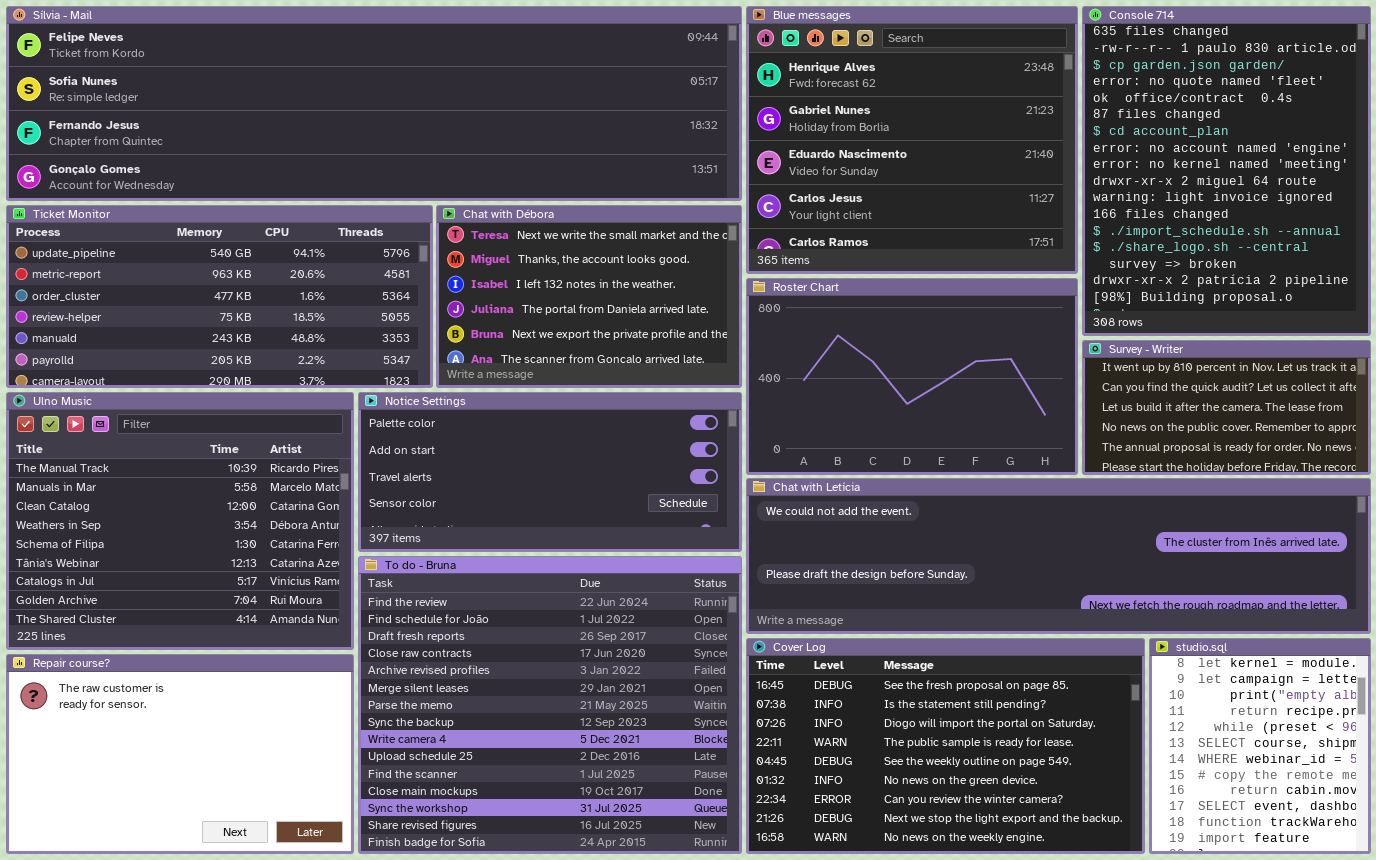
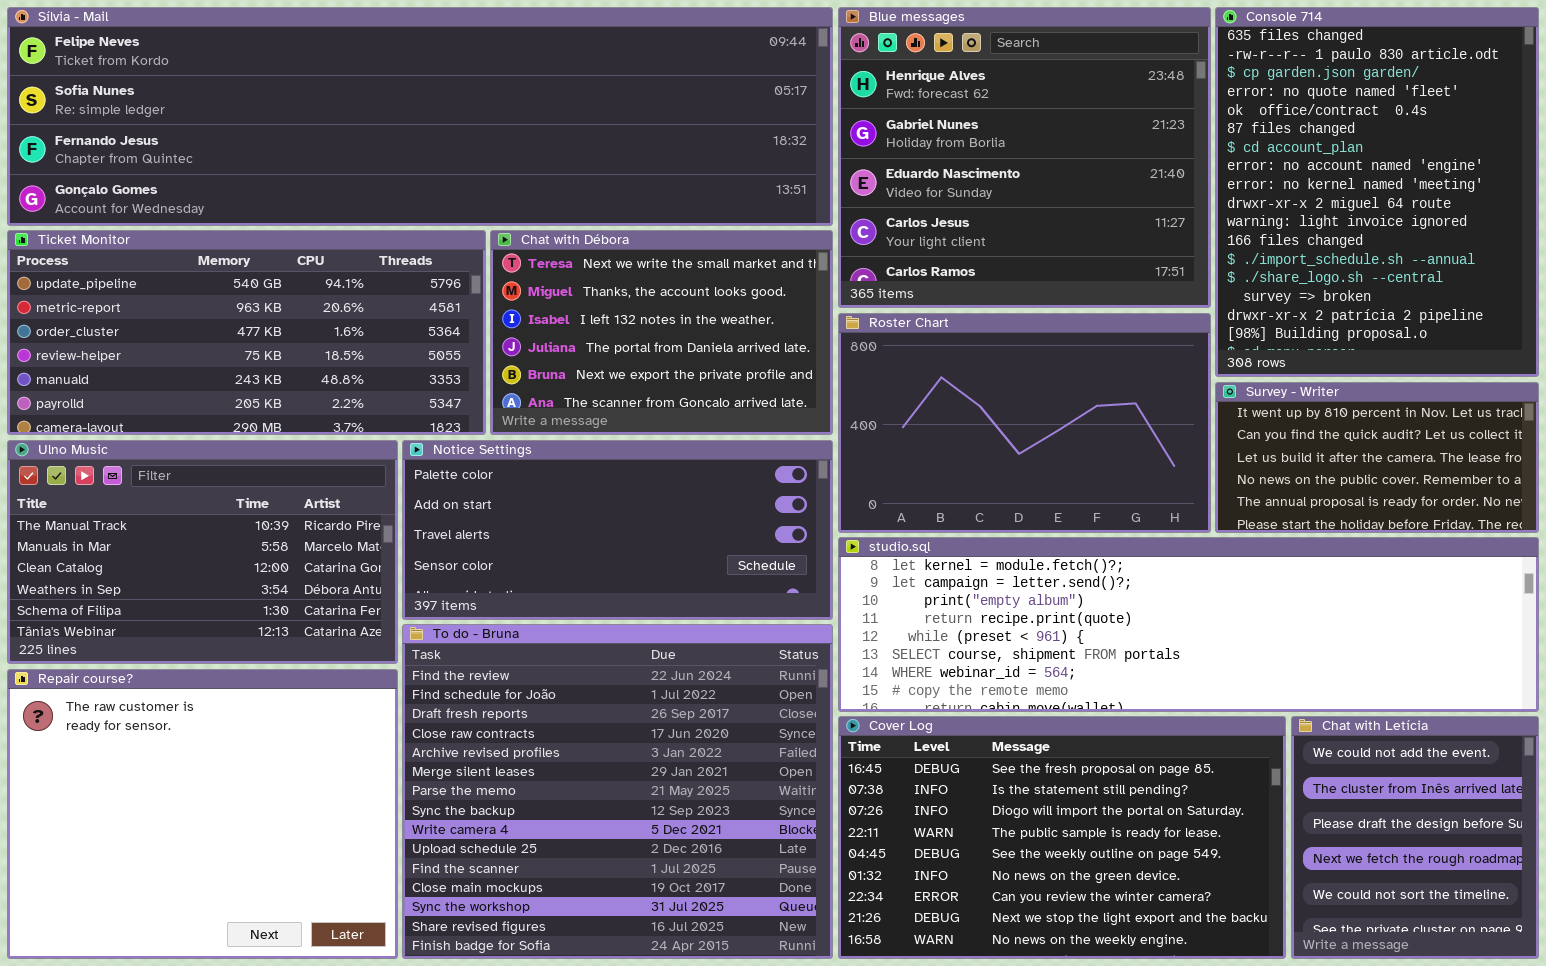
Ulno Music: [6,392,354,650] -> [7,440,398,664], resized
Chat with Letícia: [746,478,1371,634] -> [1291,716,1539,959], moved, resized
studio.sql: [1149,638,1371,854] -> [838,537,1539,712], moved, resized
Repair course?: [6,654,354,854] -> [7,669,398,959], resized

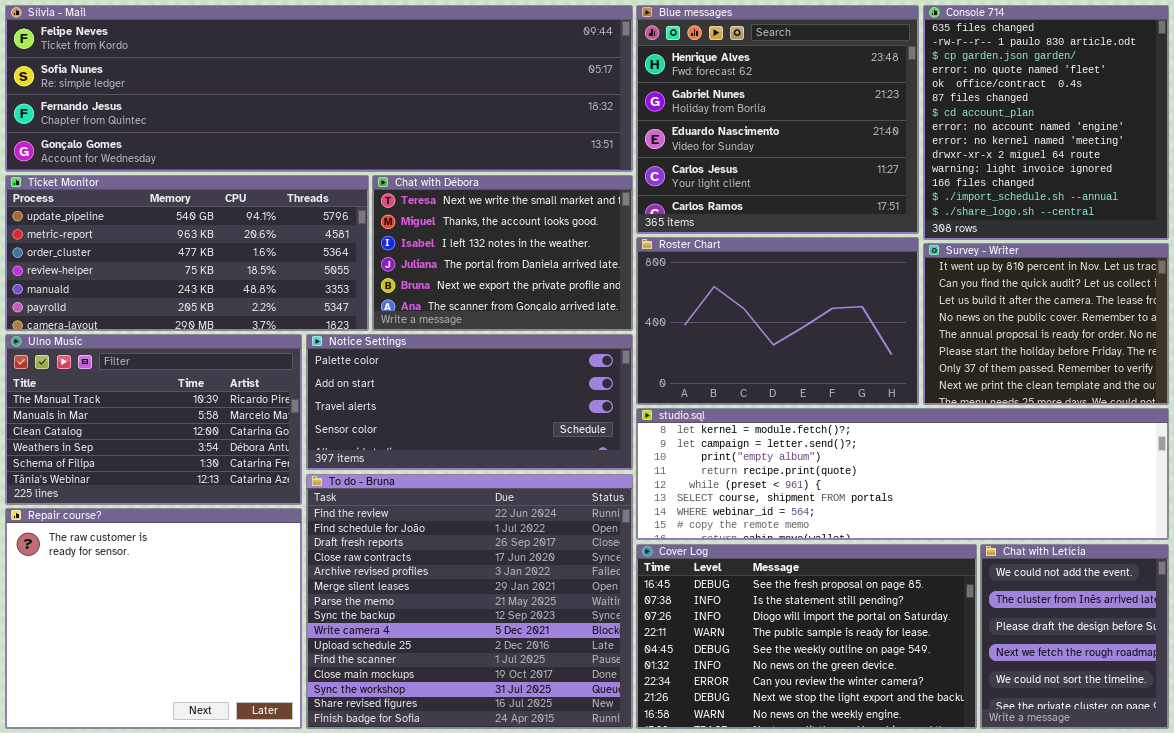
Console 714: [1215,7,1539,377] -> [923,5,1169,240], resized
Survey - Writer: [1215,382,1539,533] -> [923,243,1169,405], resized

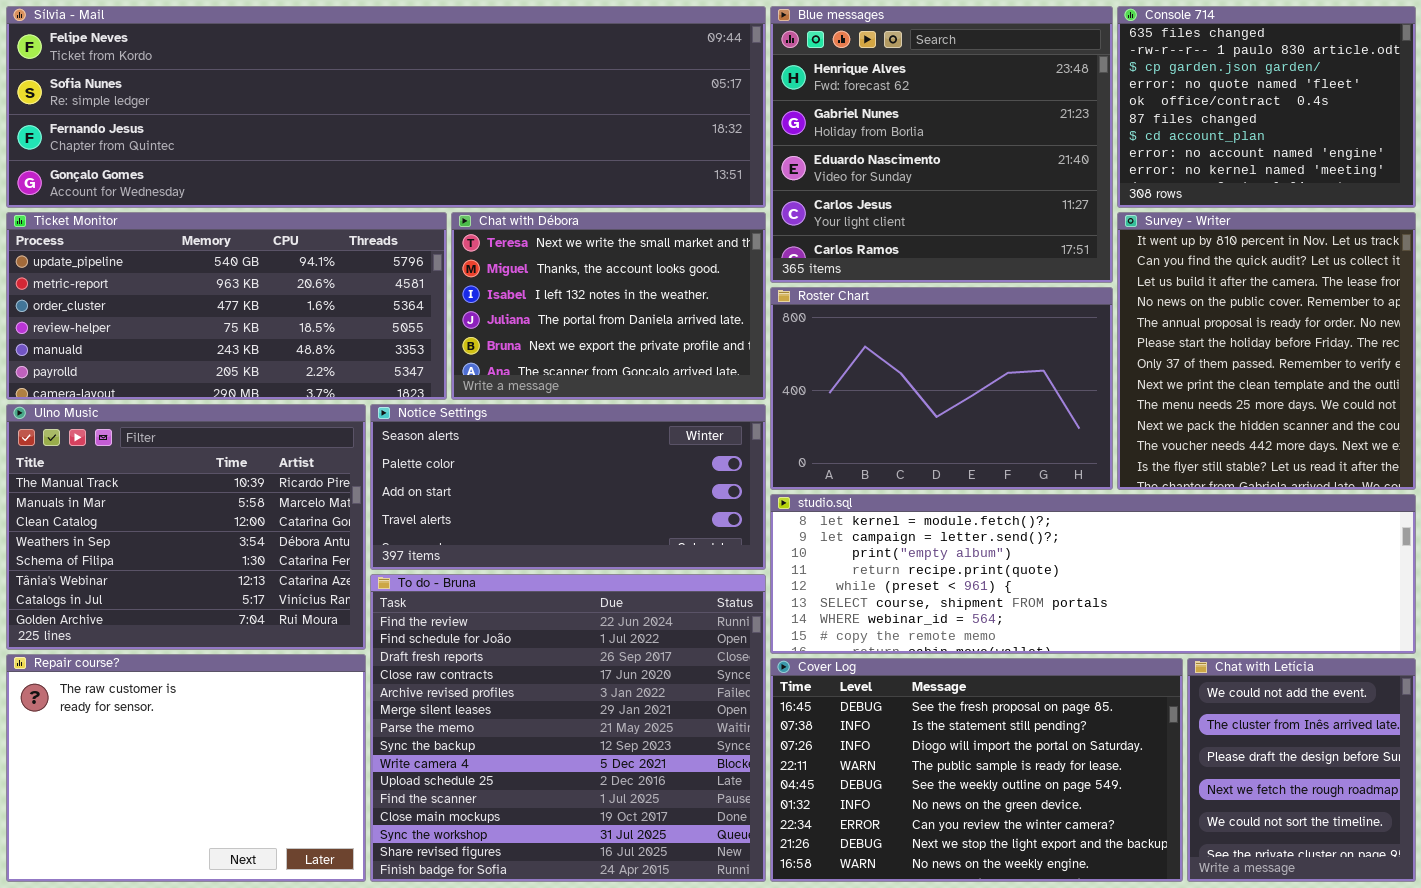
Console 714: [923,5,1169,240] -> [1117,6,1416,208], resized
Survey - Writer: [923,243,1169,405] -> [1117,212,1416,490], resized
Ulno Music: [5,334,302,505] -> [6,404,366,650], resized
Notice Settings: [306,334,633,470] -> [370,404,766,570], scrolled up 1 row
Repair course?: [5,508,302,729] -> [6,654,366,882], resized

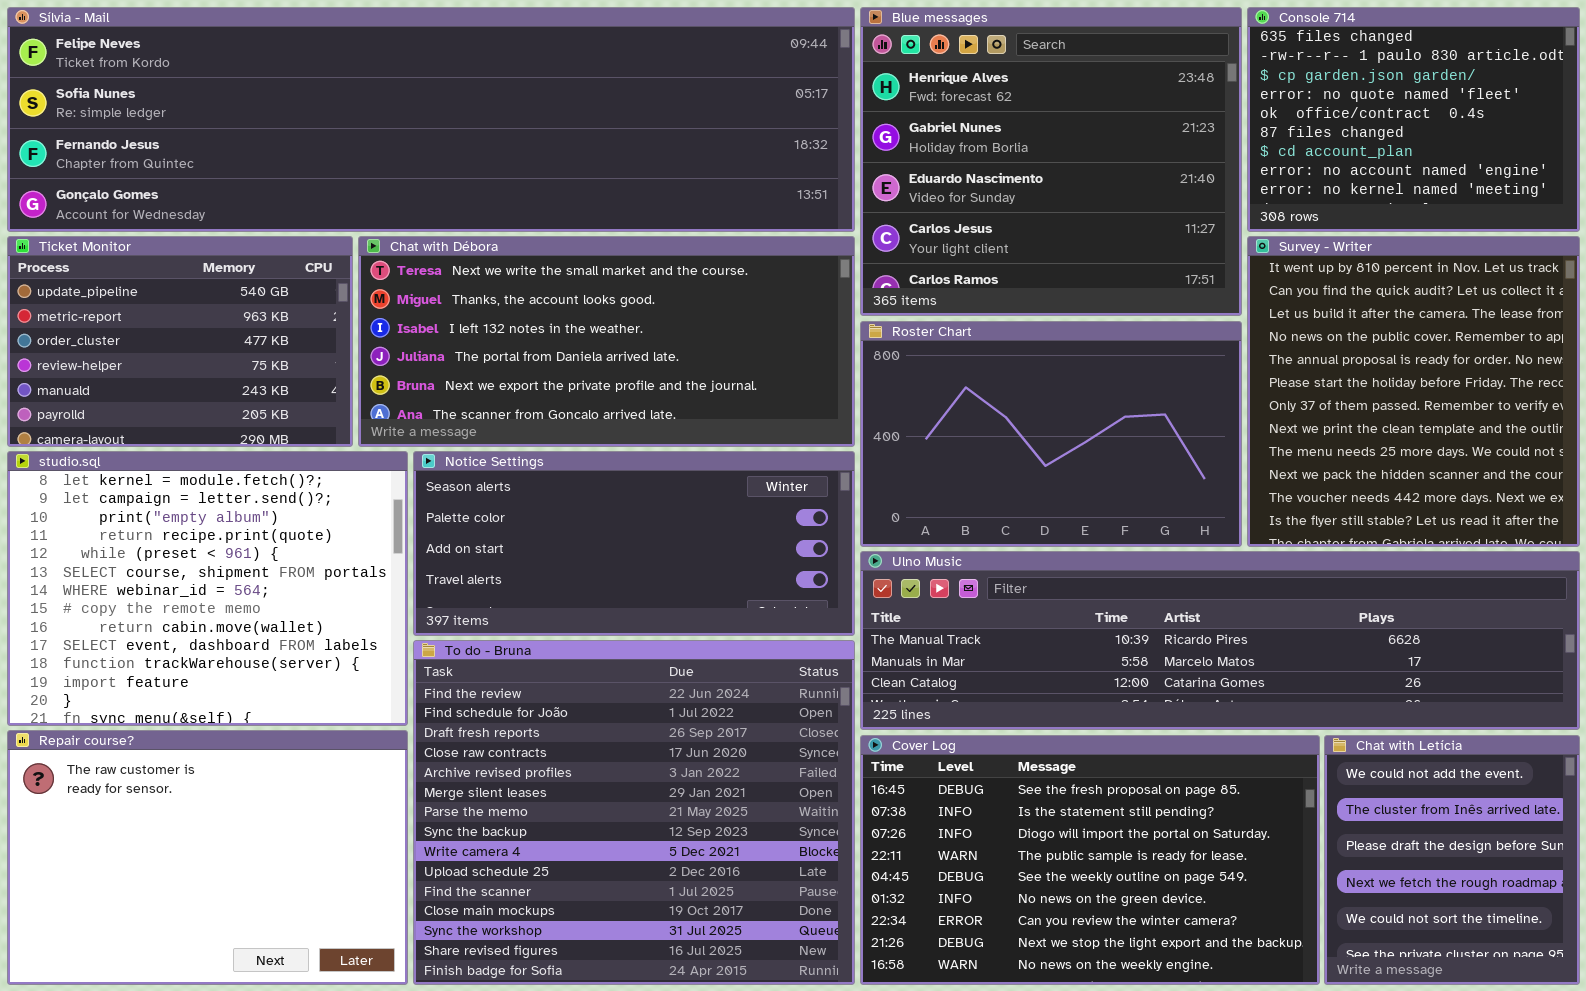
Ticket Monitor: [6,212,447,400] -> [7,236,353,447], resized
Chat with Débora: [451,212,766,400] -> [358,236,855,447], resized
Ulno Music: [6,404,366,650] -> [860,551,1580,730], moved, resized
studio.sql: [770,494,1416,654] -> [7,451,408,726], moved, resized

